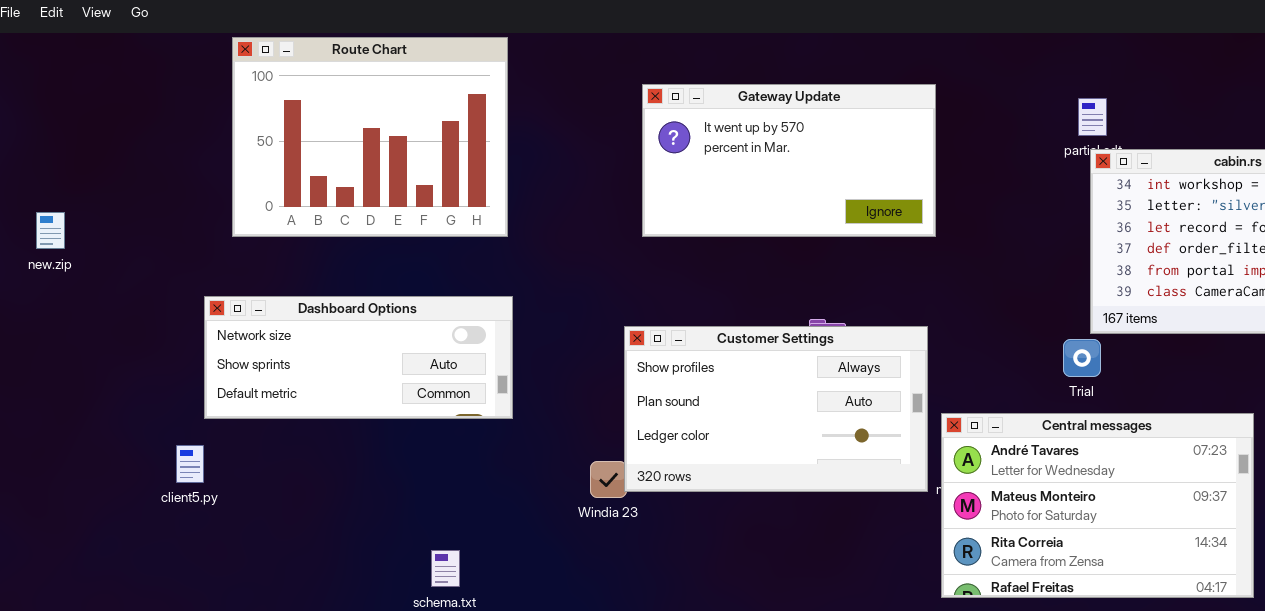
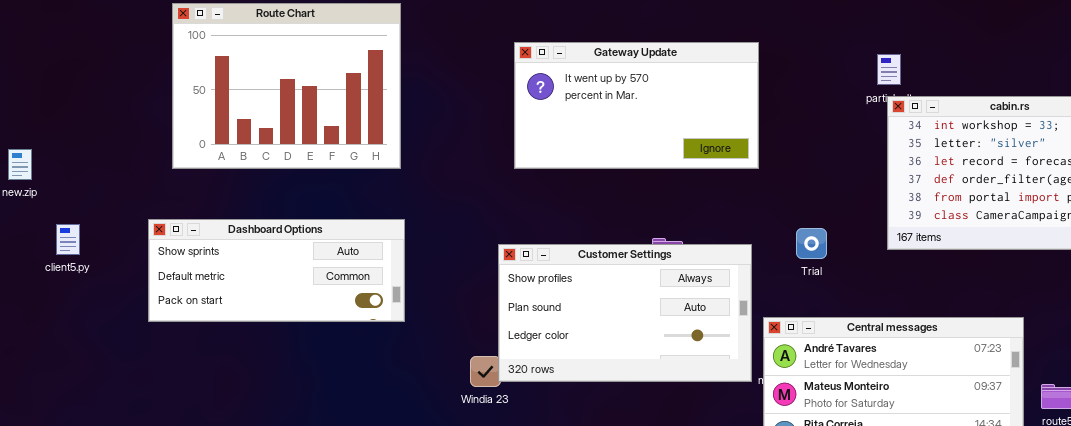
Dashboard Options: [204,296,513,419] -> [148,219,405,322], scrolled down 1 row
Trial: [1063,339,1101,377] -> [796,228,827,259], moved
client5.py: [176,445,204,483] -> [56,224,80,255], moved

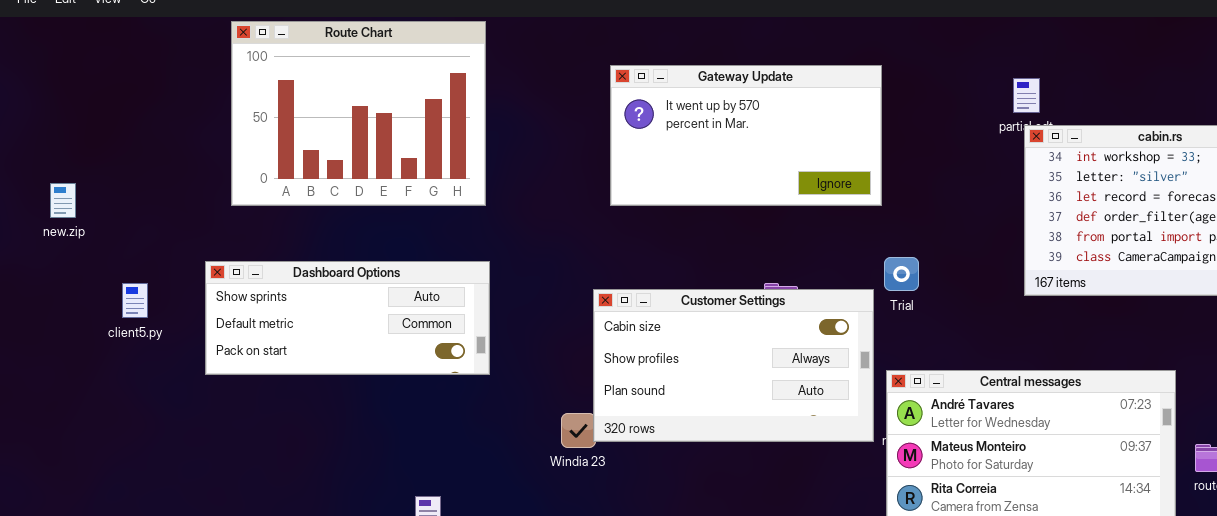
client5.py: [56,224,80,255] -> [122,283,148,318], moved
Trial: [796,228,827,259] -> [884,257,919,291], moved
Customer Settings: [498,244,752,382] -> [593,289,874,442], scrolled up 1 row

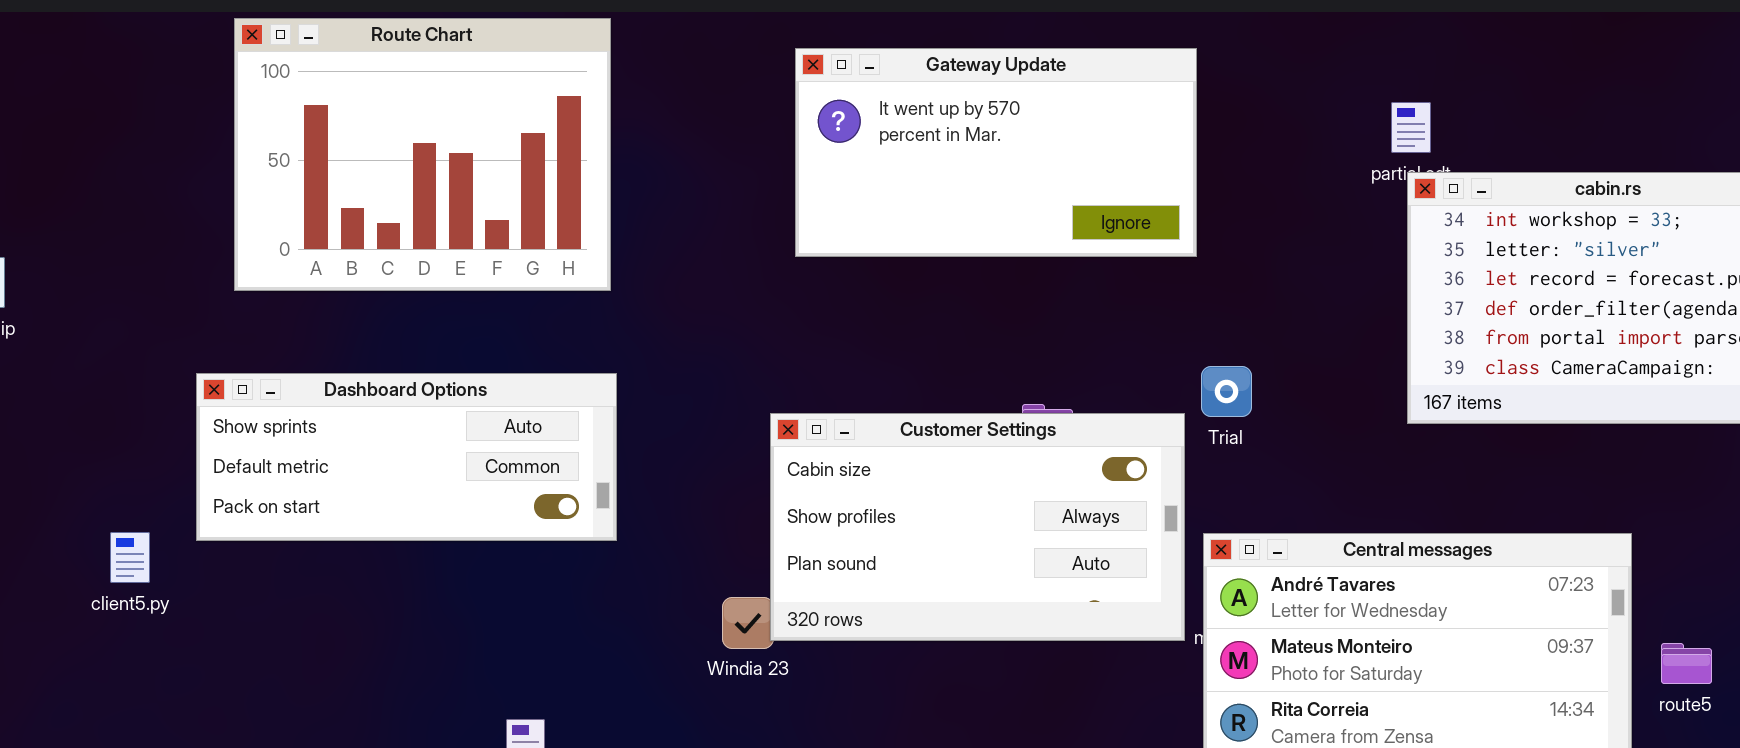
Gateway Update: [610,65,882,206] -> [795,48,1197,257], moved
client5.py: [122,283,148,318] -> [110,532,150,583], moved

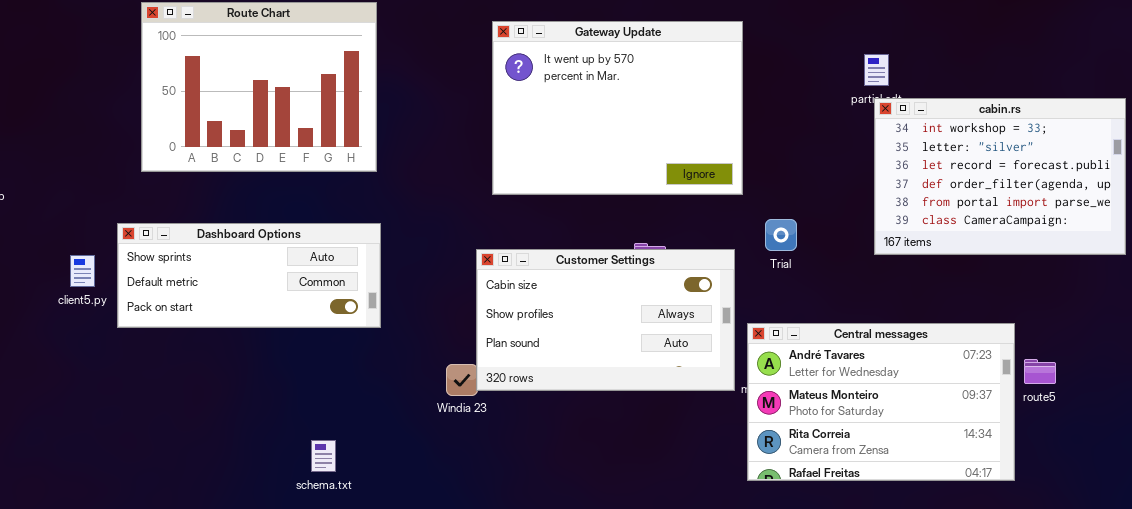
Gateway Update: [795,48,1197,257] -> [492,21,743,195], resized
Trial: [1201,366,1252,417] -> [765,219,797,251], moved
client5.py: [110,532,150,583] -> [70,255,95,287], moved
route5: [1661,643,1712,684] -> [1024,359,1056,384], moved

